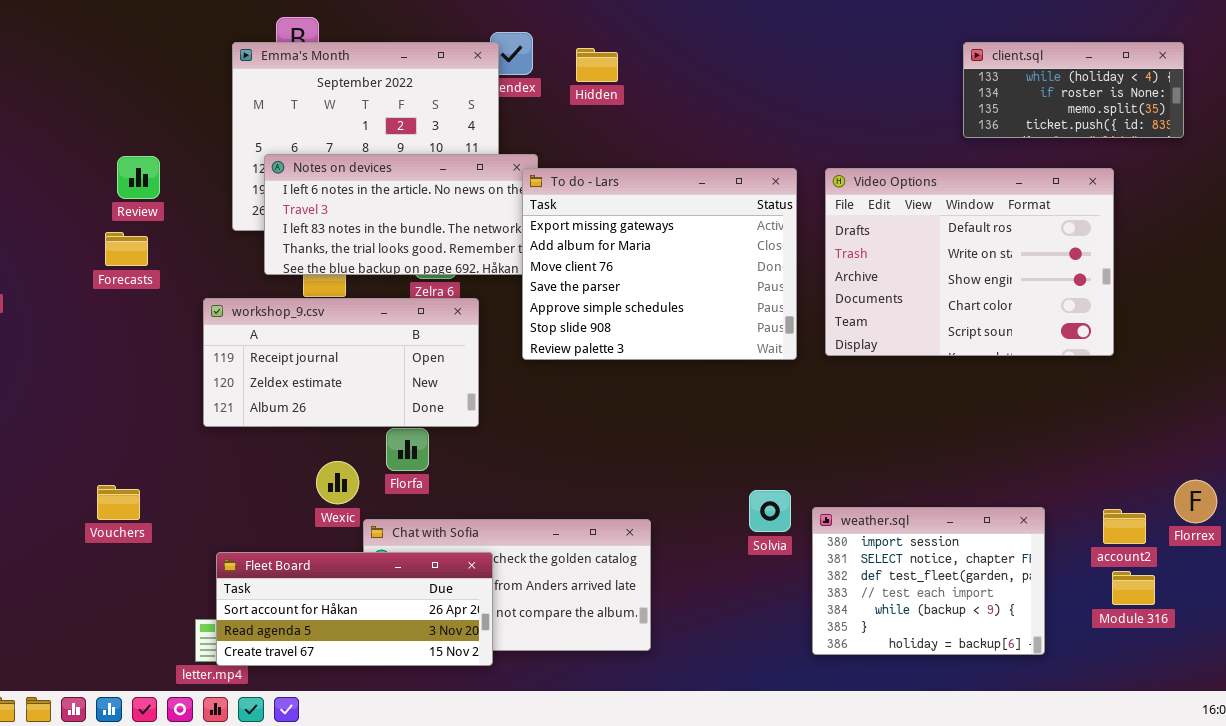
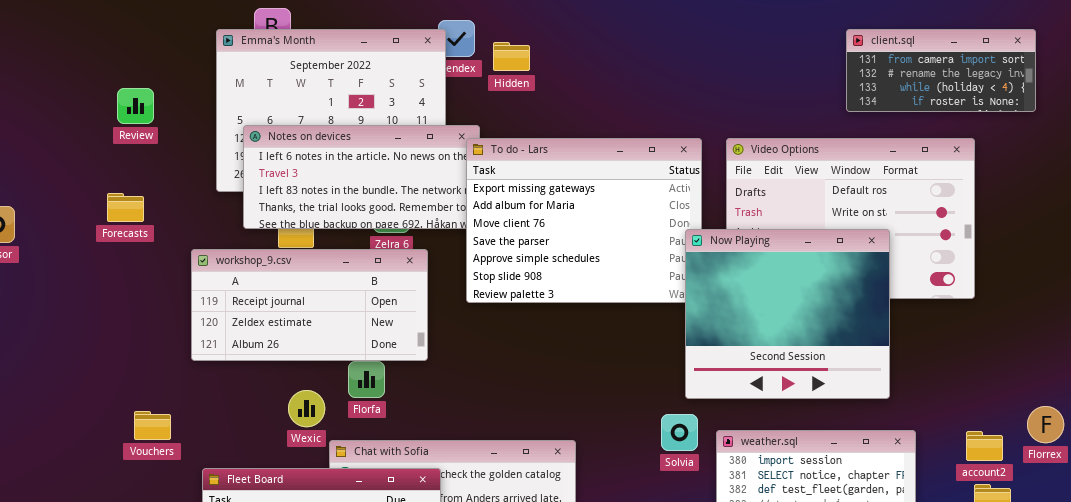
client.sql: [963,42,1184,138] -> [846,29,1036,112], scrolled up 2 rows
Hidden: [576,48,618,82] -> [493,42,530,71], moved
Review: [117,156,160,199] -> [117,88,154,124], moved
Now Playing: none -> [685,229,890,399], opened
Vouchers: [97,485,140,520] -> [134,411,171,440], moved

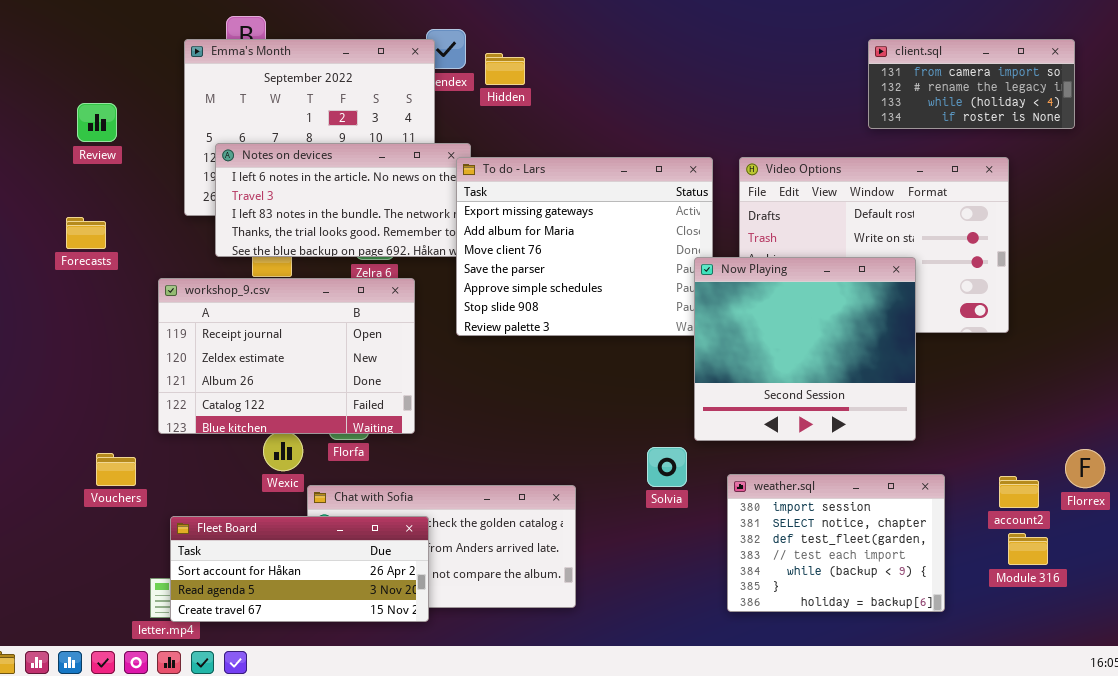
workshop_9.csv: [191,249,428,361] -> [158,278,415,434], resized
Solvia: [661,414,698,451] -> [647,447,687,487], moved

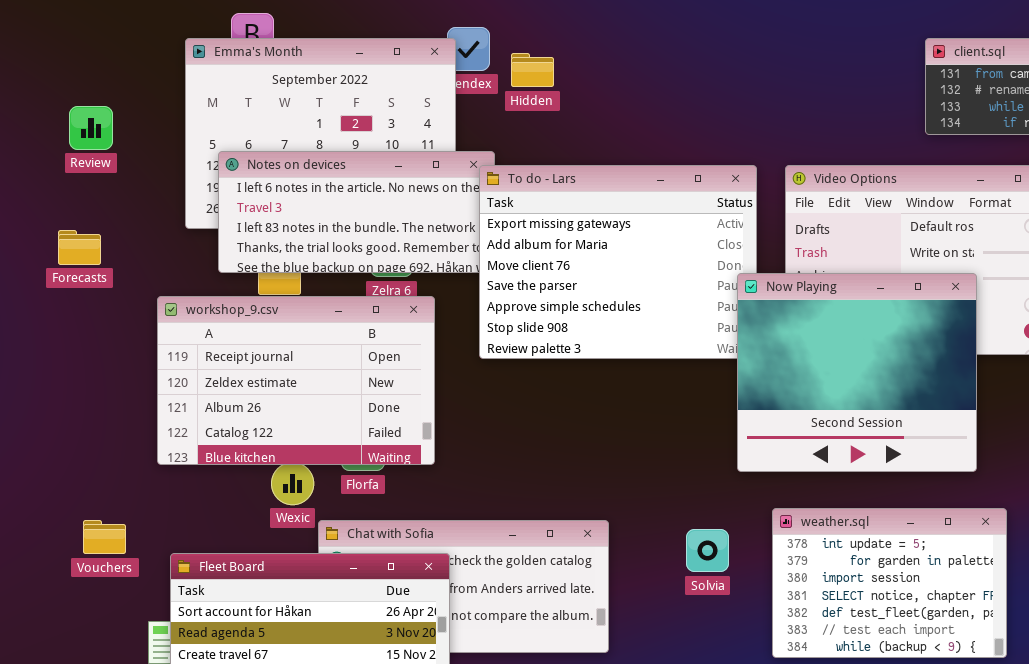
Solvia: [647,447,687,487] -> [686,529,729,572], moved
Vouchers: [96,453,136,486] -> [83,520,126,554], moved
weather.sql: [727,474,945,612] -> [772,508,1007,658], scrolled up 2 rows

